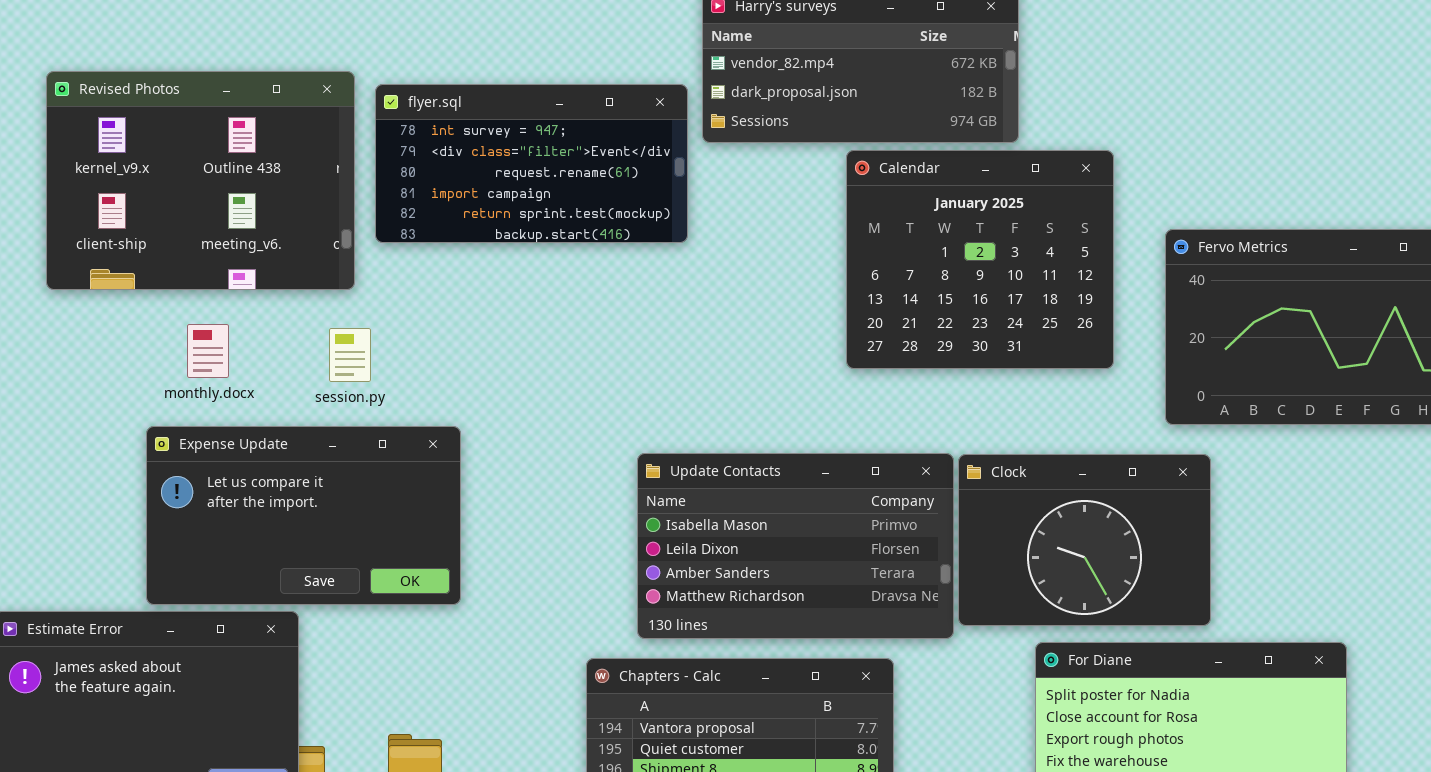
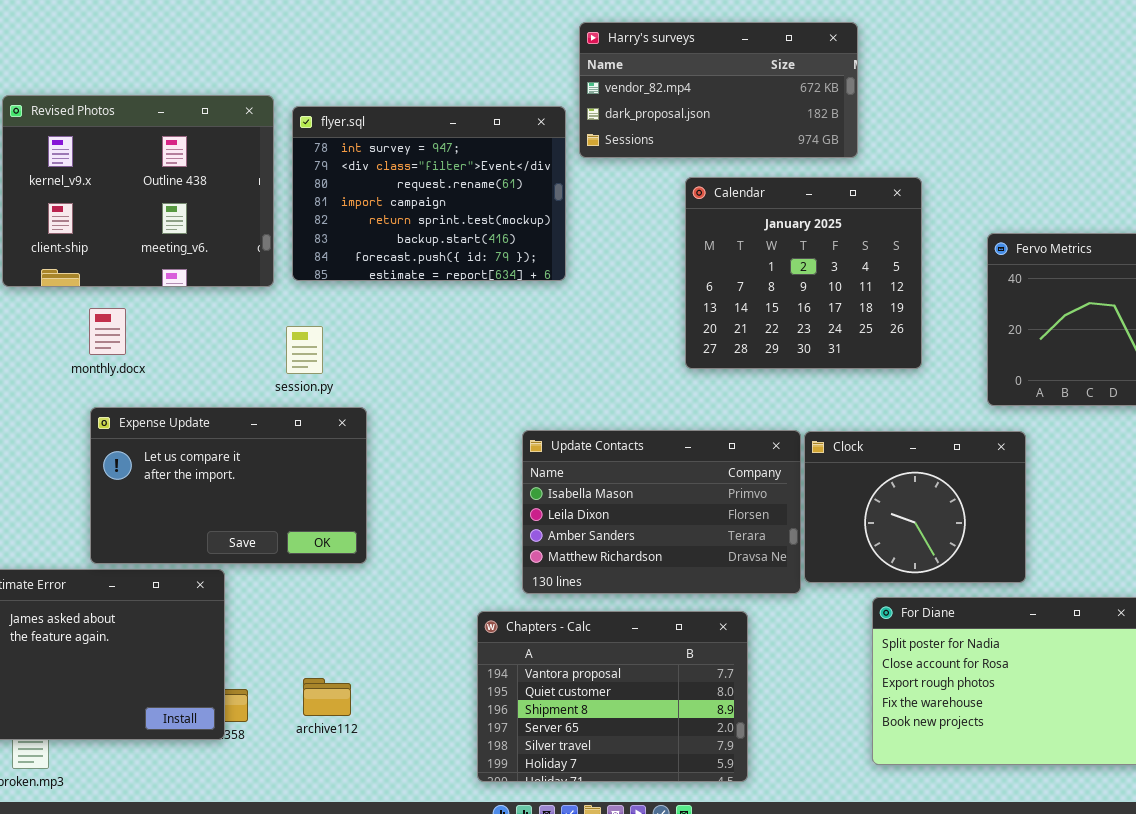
flyer.sql: [375,84,688,243] -> [292,106,566,281], resized
Calendar: [846,150,1114,369] -> [685,177,922,369], moved
monthly.docx: [187,324,229,378] -> [89,308,126,355], moved
session.py: [329,328,371,382] -> [286,326,323,374], moved

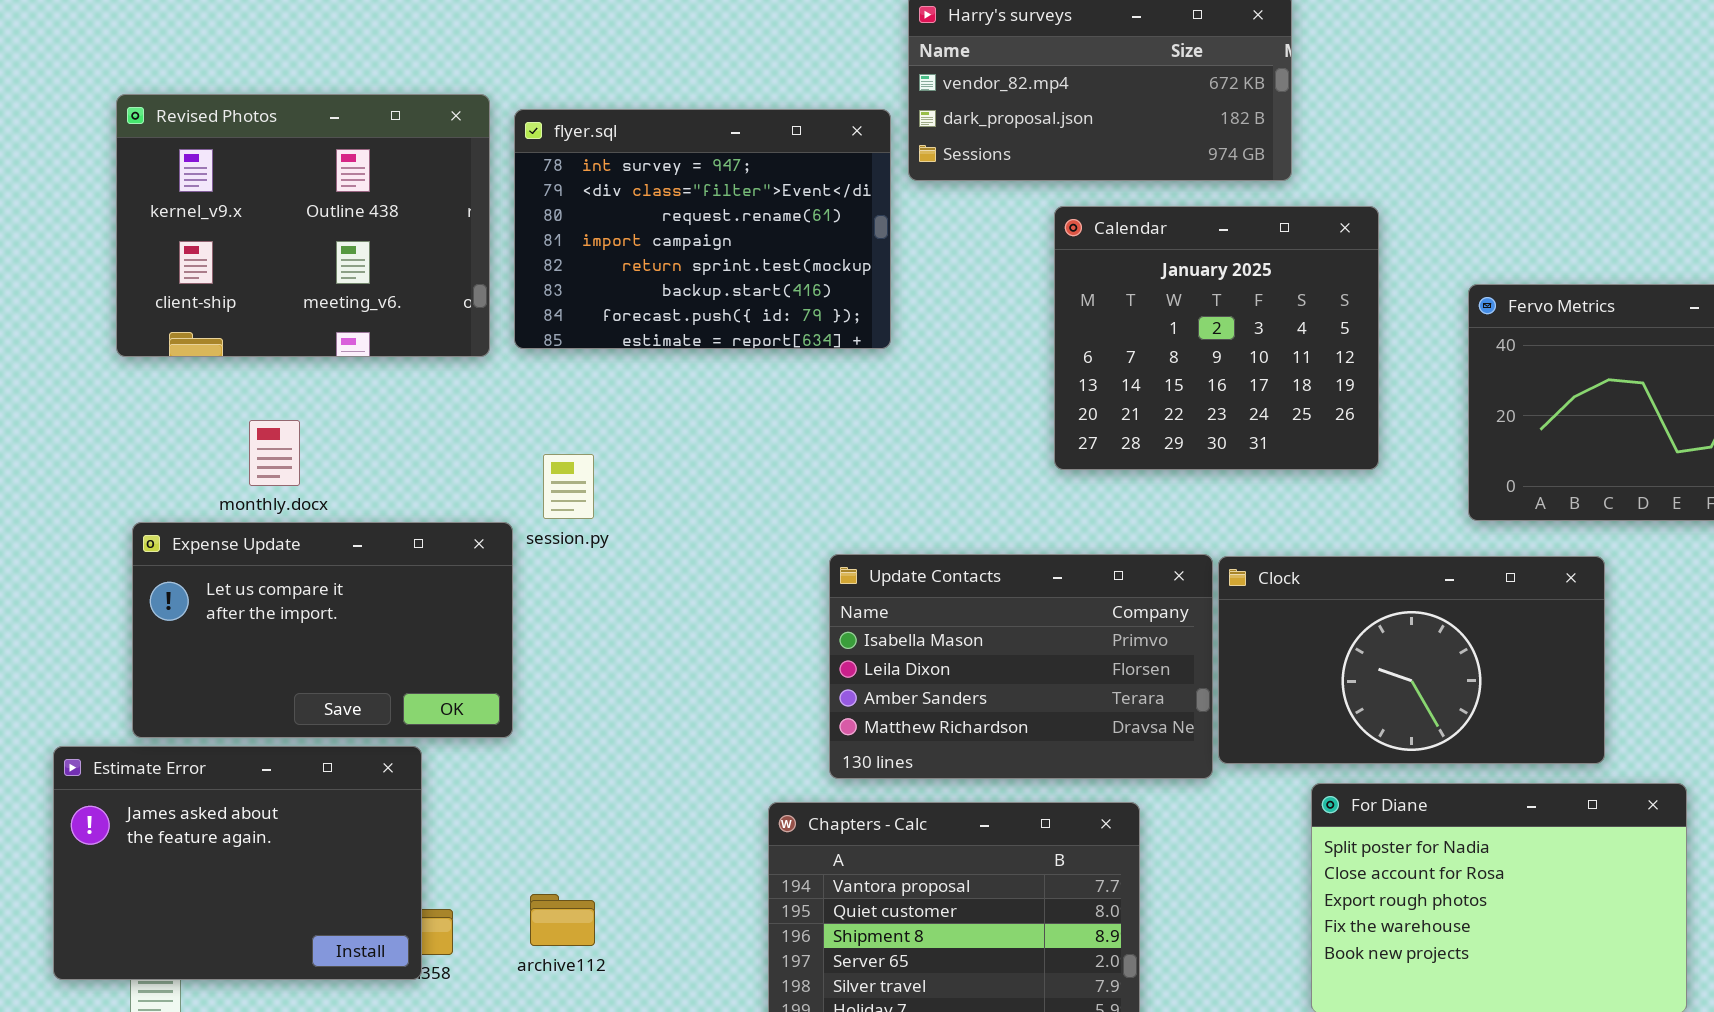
monthly.docx: [89,308,126,355] -> [249,420,300,486], moved
session.py: [286,326,323,374] -> [543,454,594,519], moved
Expense Update: [90,407,367,564] -> [132,522,513,738], moved
Clock: [804,431,1026,583] -> [1218,556,1605,764], resized

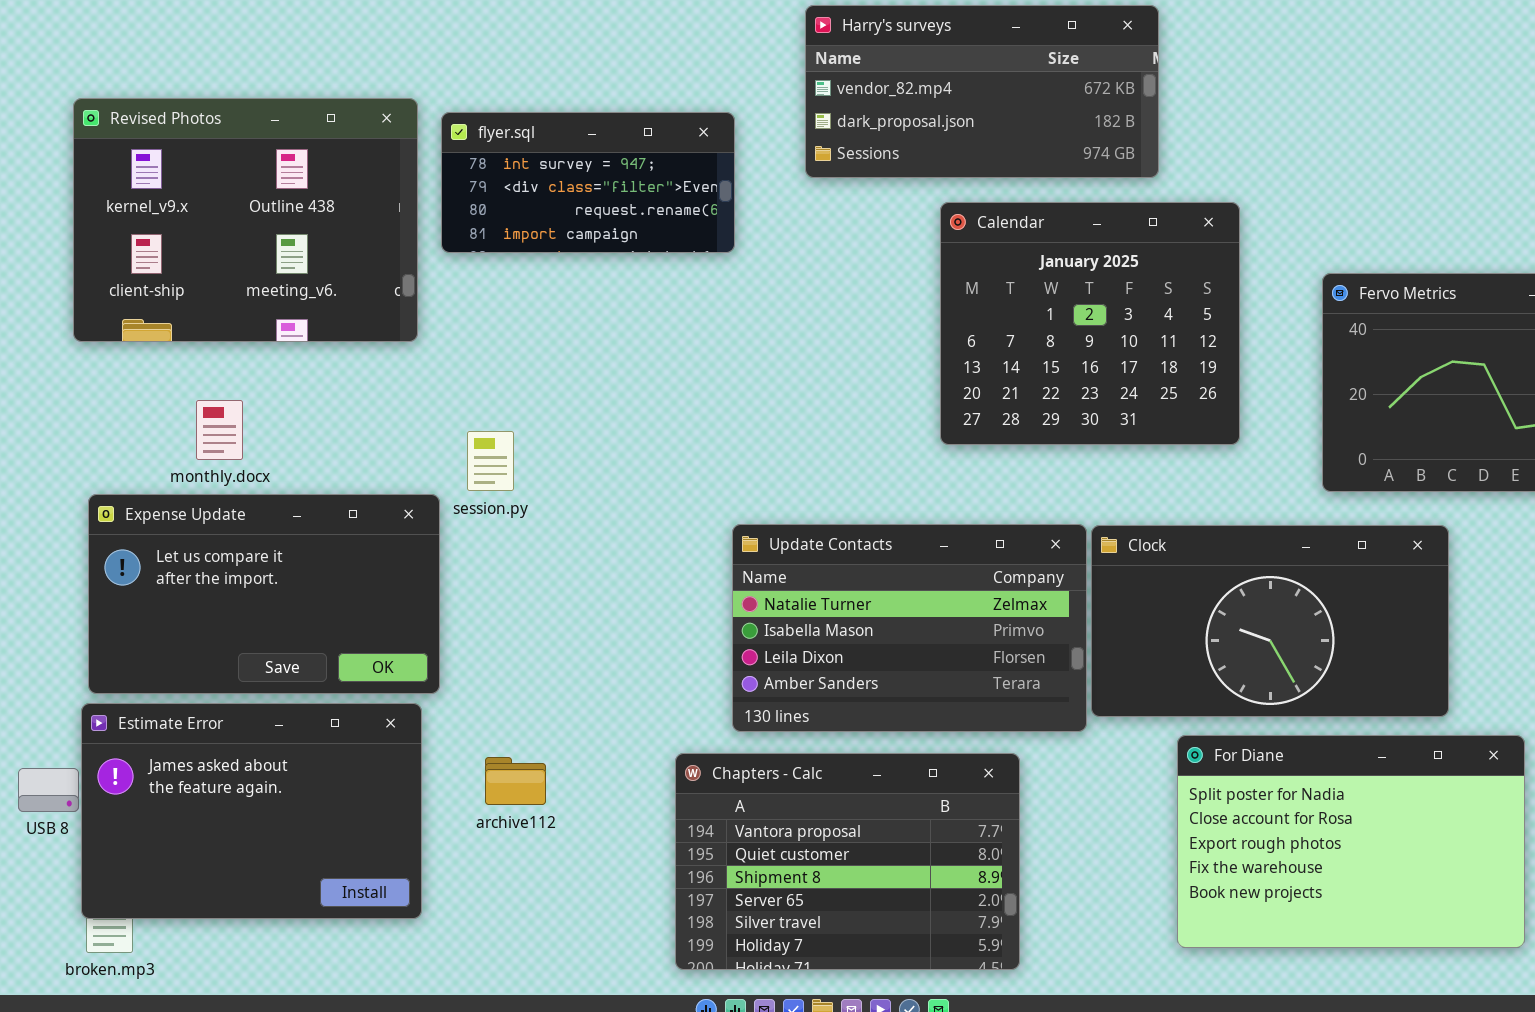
flyer.sql: [514,109,891,349] -> [441,112,735,253], resized
Update Contacts: [829,554,1213,779] -> [732,524,1087,732], scrolled up 1 row
Estimate Error: [53,746,422,980] -> [81,703,422,919], moved
archive112: [530,894,595,946] -> [485,757,546,805], moved

